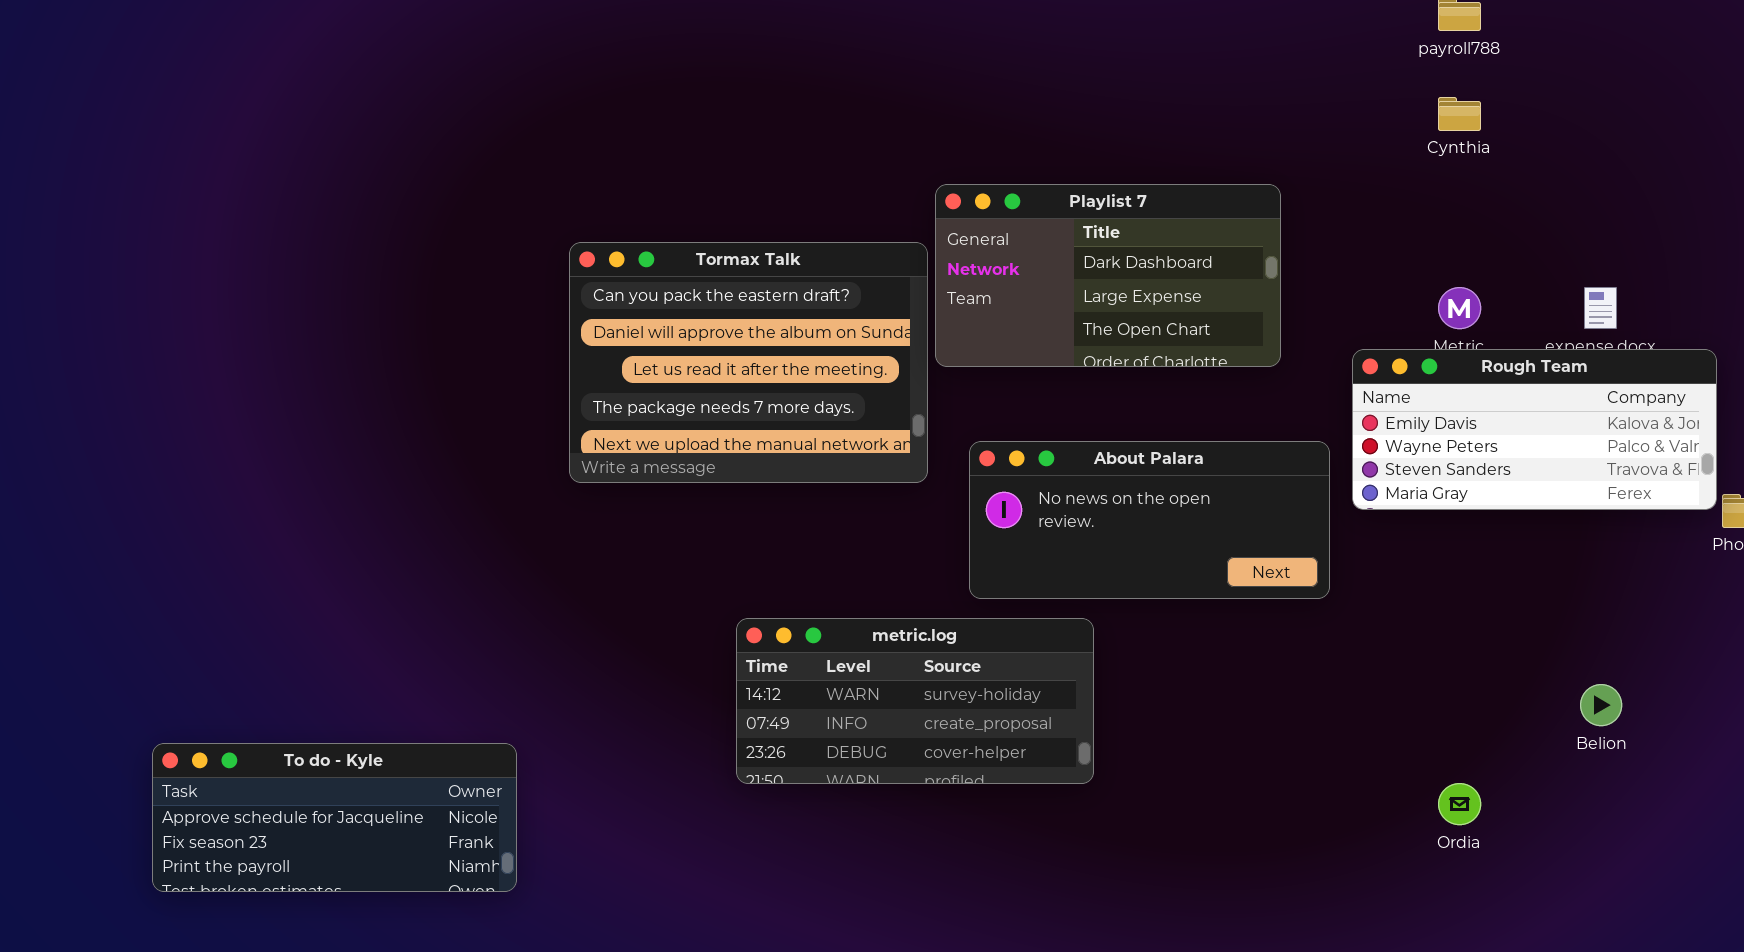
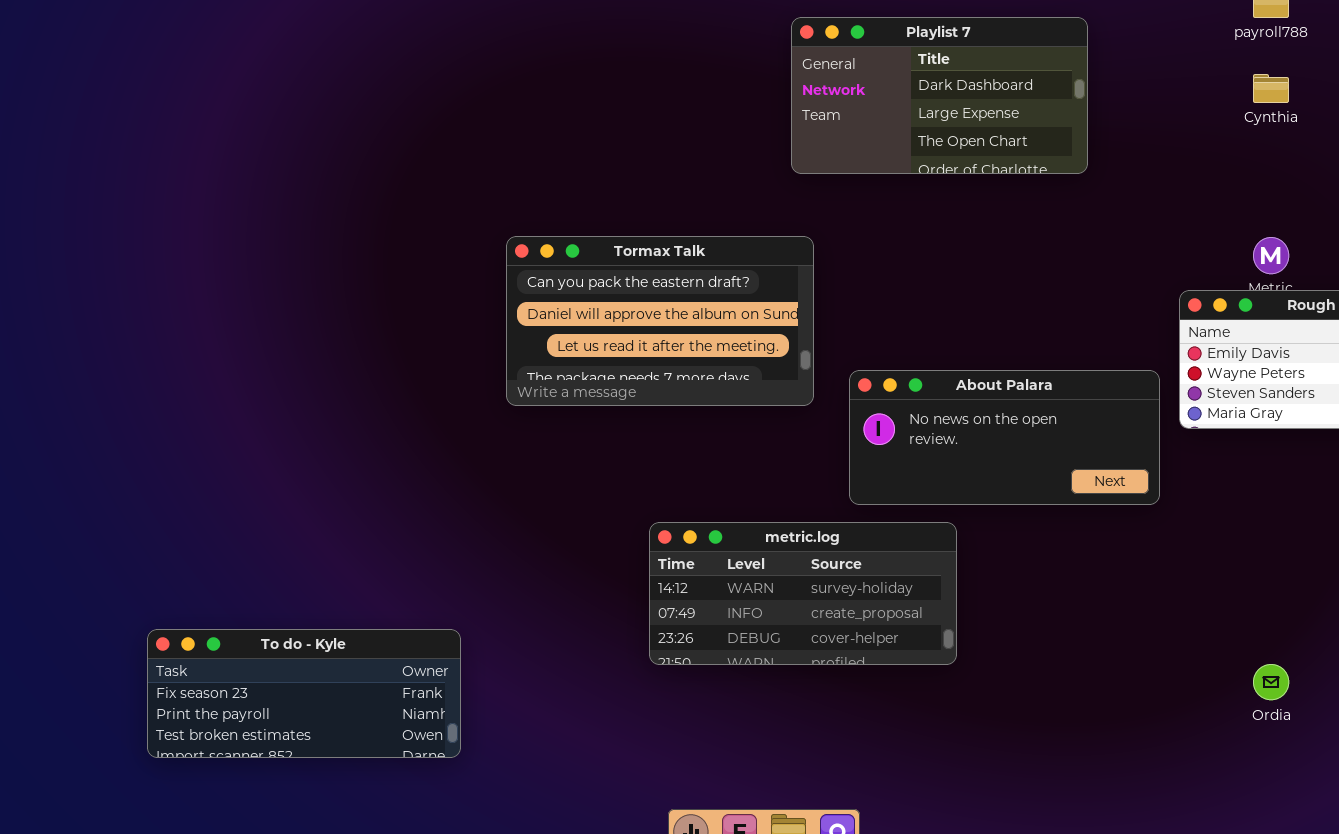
Playlist 7: [935,184,1281,367] -> [791,17,1088,174], moved
Tormax Talk: [569,242,928,483] -> [506,236,814,406], resized
To do - Kyle: [152,743,517,892] -> [147,629,461,758], scrolled down 1 row

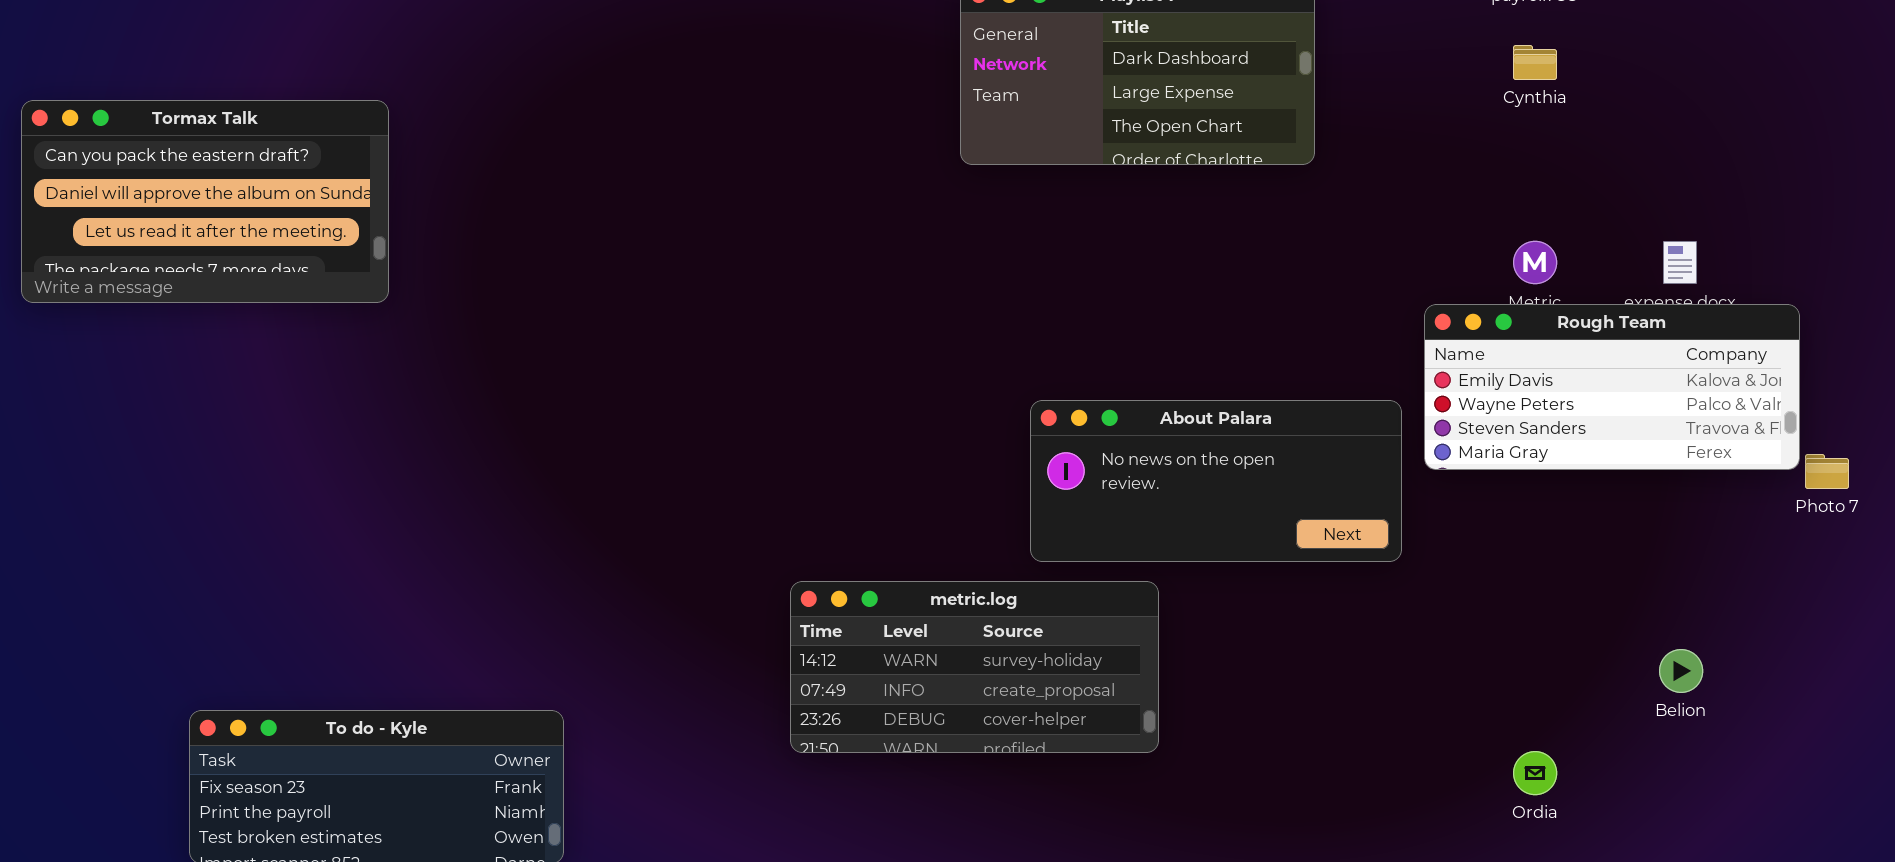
Tormax Talk: [506,236,814,406] -> [21,100,389,303], moved

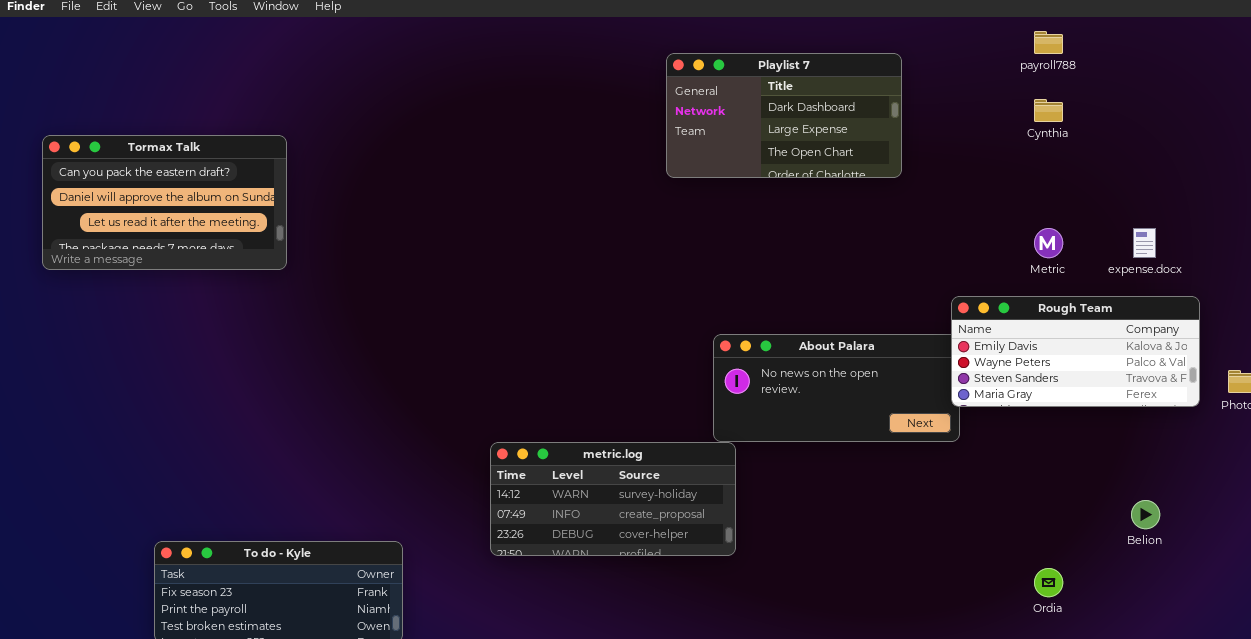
Rough Team: [1424,304,1800,470] -> [951,296,1200,407], moved
metric.log: [790,581,1159,753] -> [490,442,736,556], moved

